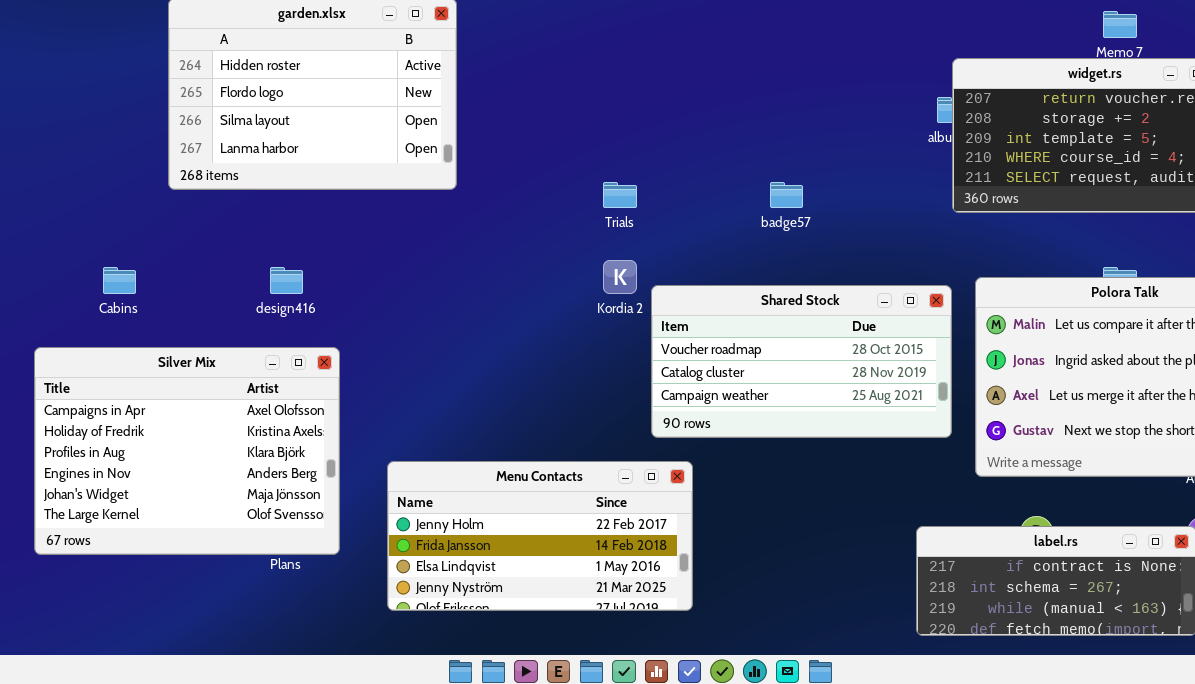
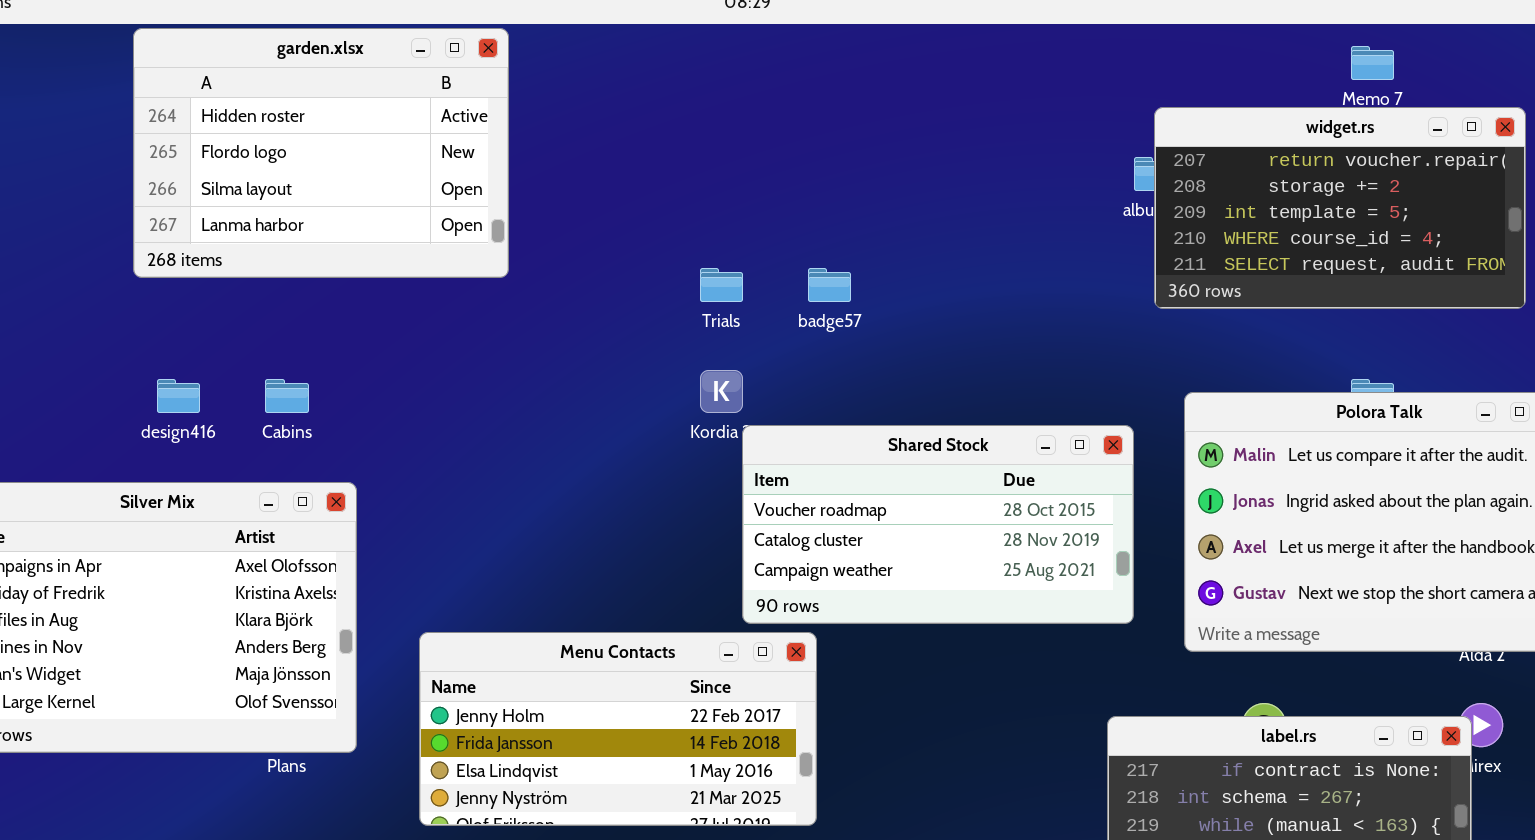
badge57: [770,182,803,208] -> [808,268,851,302], moved
Cabins: [103,267,136,294] -> [265,379,309,413], moved
design416: [270,267,303,294] -> [157,379,200,413], moved
Shared Stock: [651,285,952,438] -> [742,425,1134,624], moved

